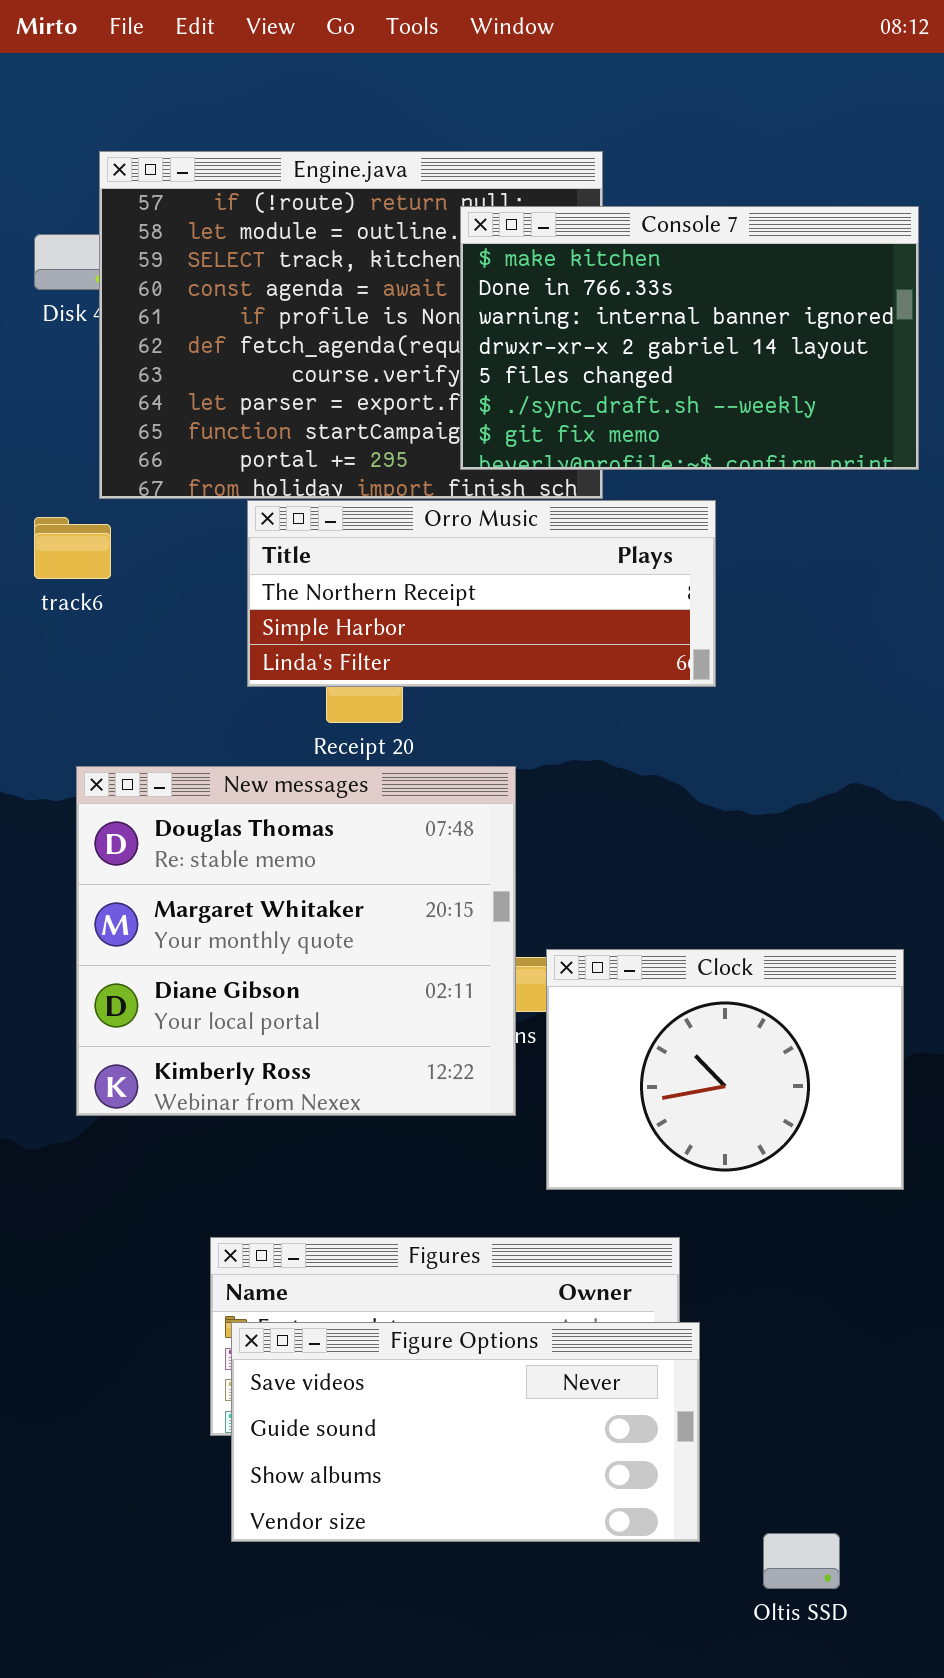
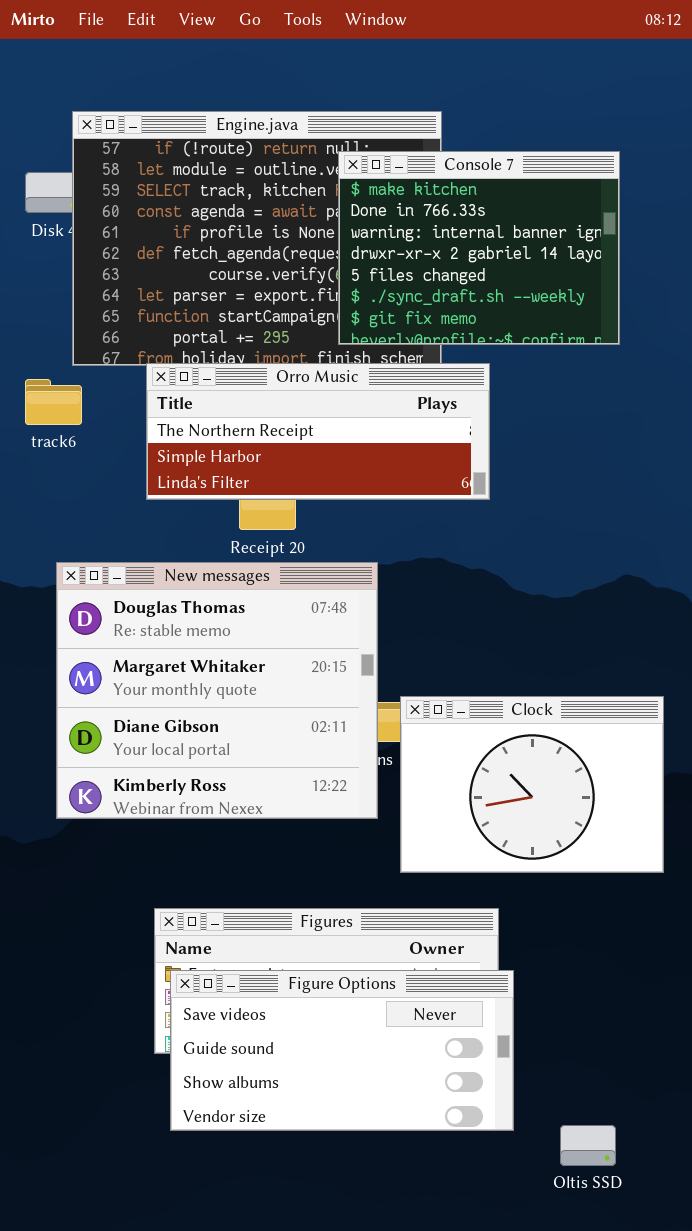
Console 7: [460,206,919,470] -> [338,151,620,345], resized
Orro Music: [247,500,716,687] -> [146,363,490,500], moved

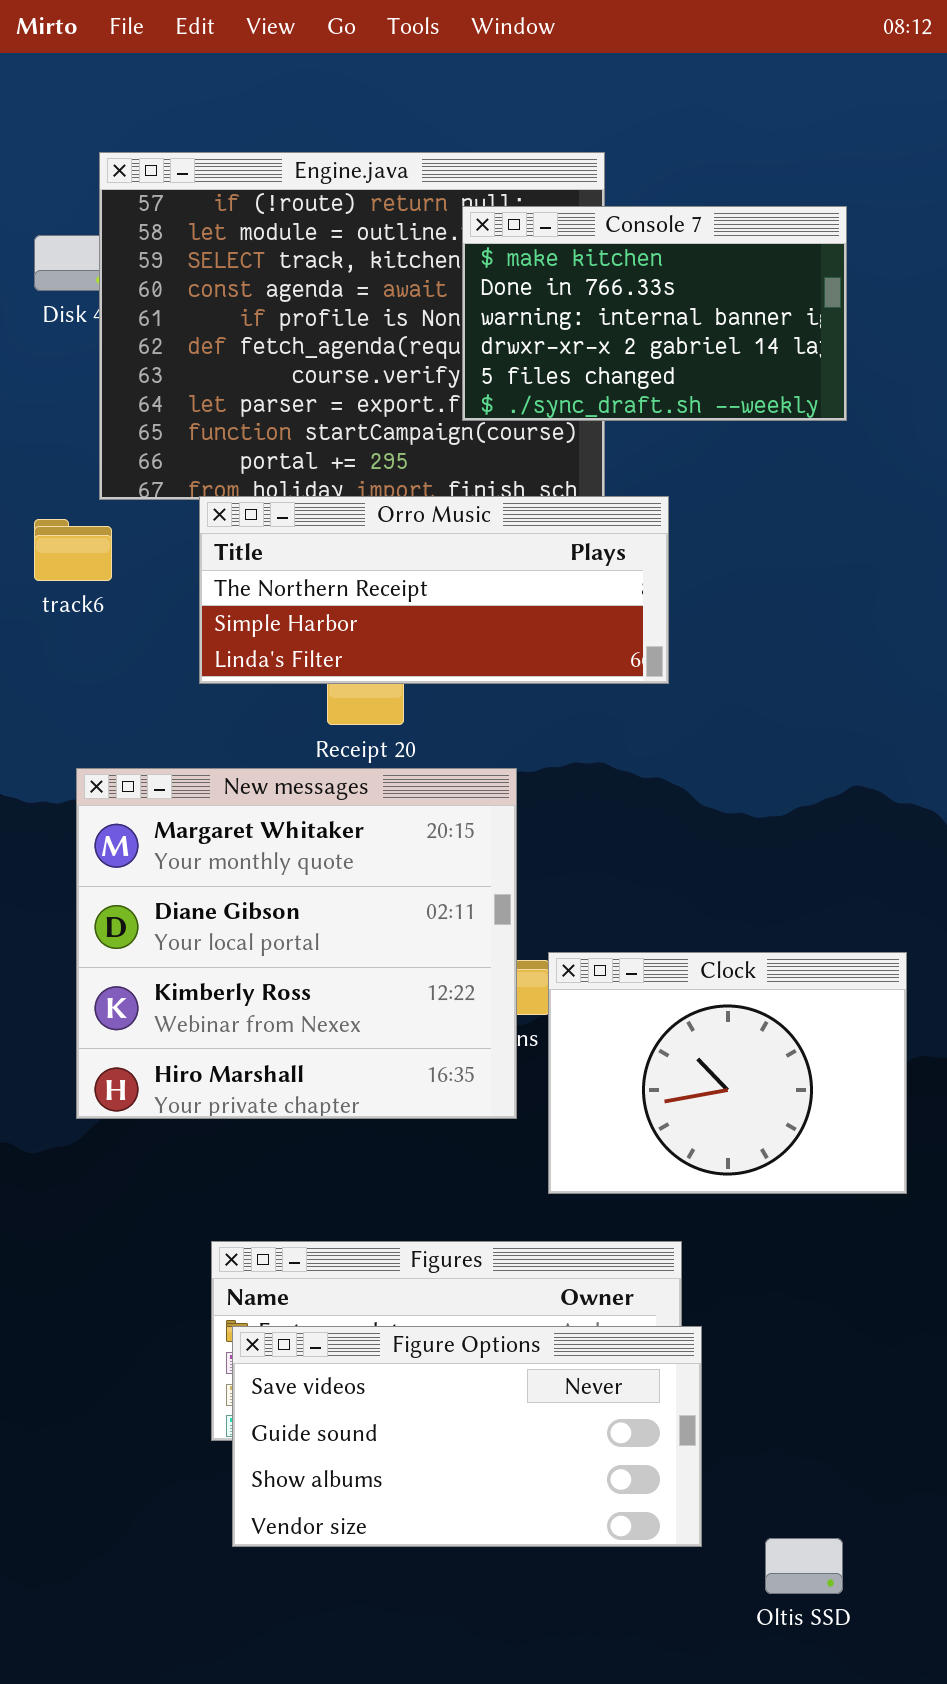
Console 7: [338,151,620,345] -> [462,206,847,421], resized
New messages: [56,562,378,819] -> [76,768,517,1119], scrolled down 1 row

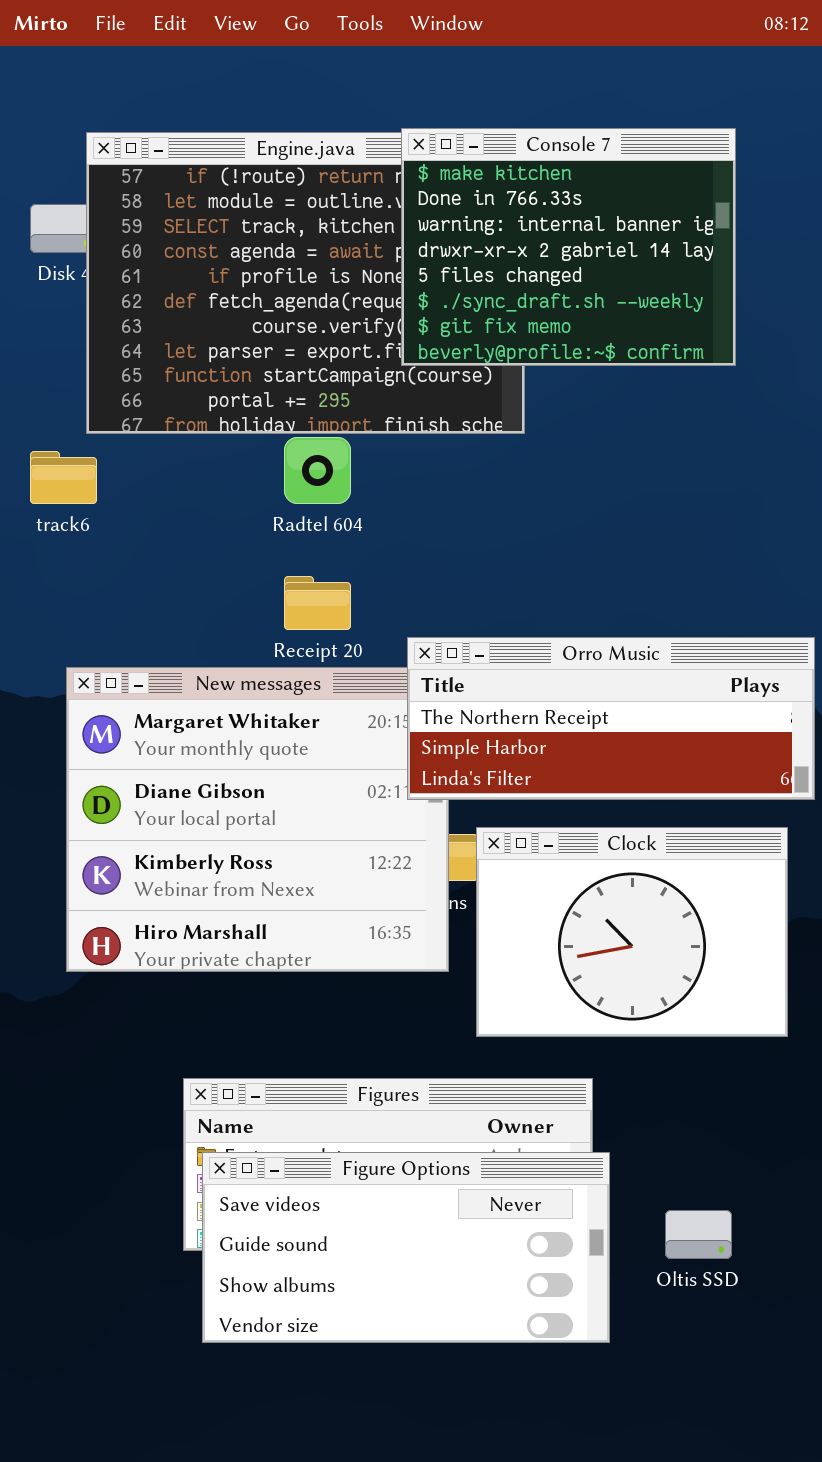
Console 7: [462,206,847,421] -> [401,128,736,366], resized
Orro Music: [199,496,669,684] -> [407,637,815,800], moved
Oltis SSD: [765,1538,843,1594] -> [665,1210,732,1259], moved

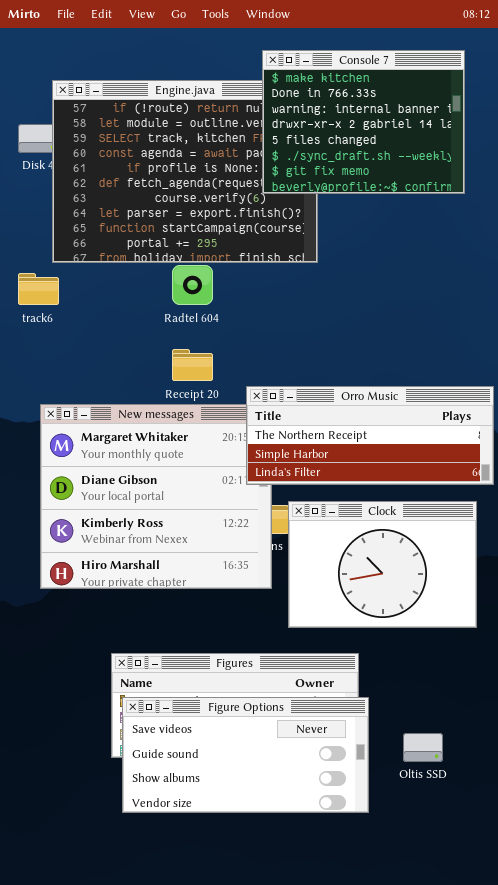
Console 7: [401,128,736,366] -> [262,50,465,194], moved

